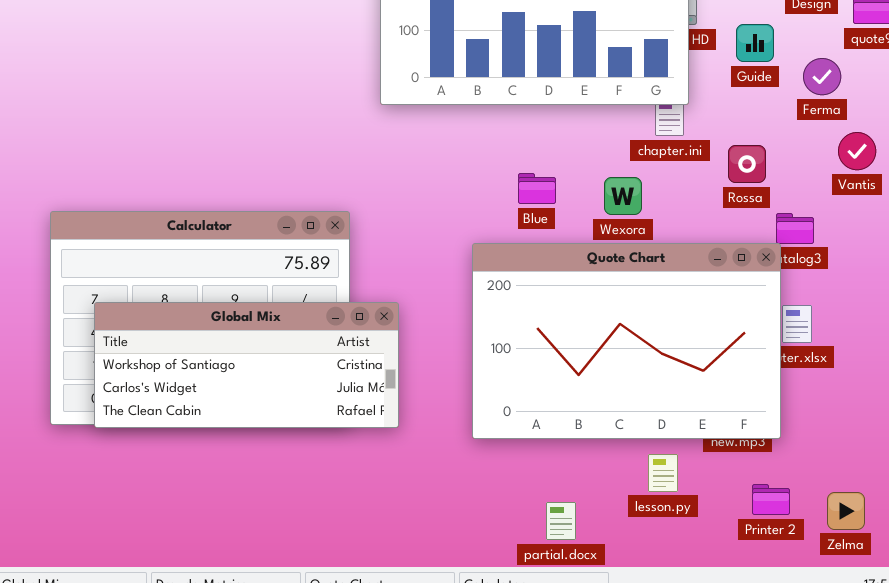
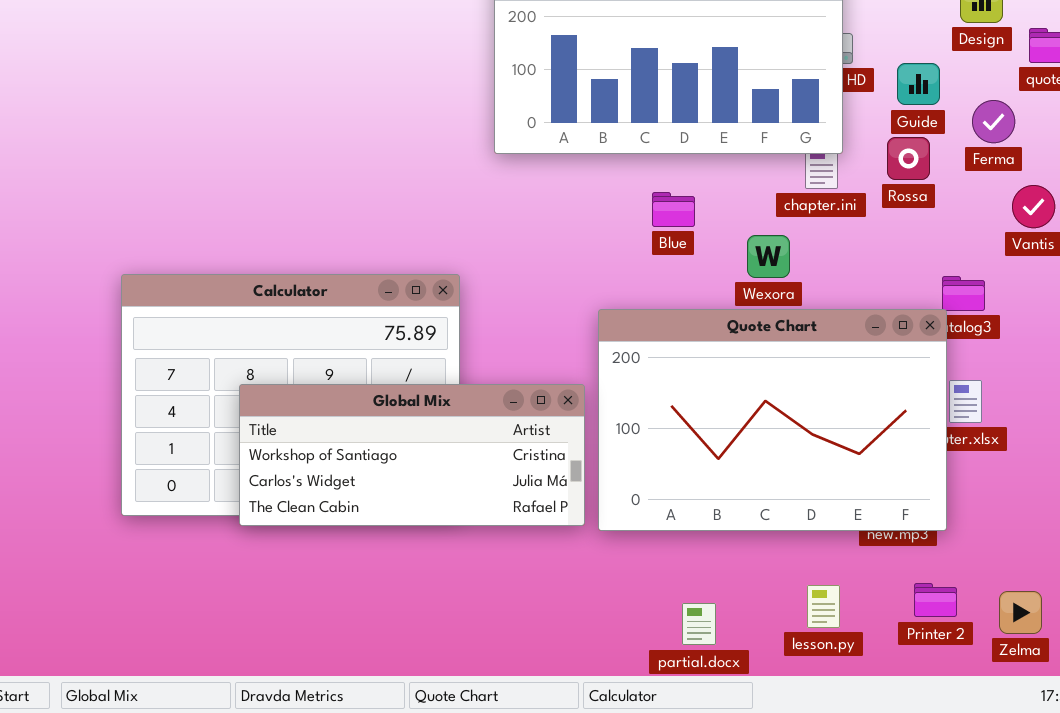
Rossa: [728,145,766,183] -> [887,137,930,180], moved
Blue: [518,173,556,204] -> [652,192,695,227], moved
Global Mix: [94,302,399,428] -> [239,384,585,526], moved
lesson.py: [648,454,678,492] -> [807,585,840,628], moved

